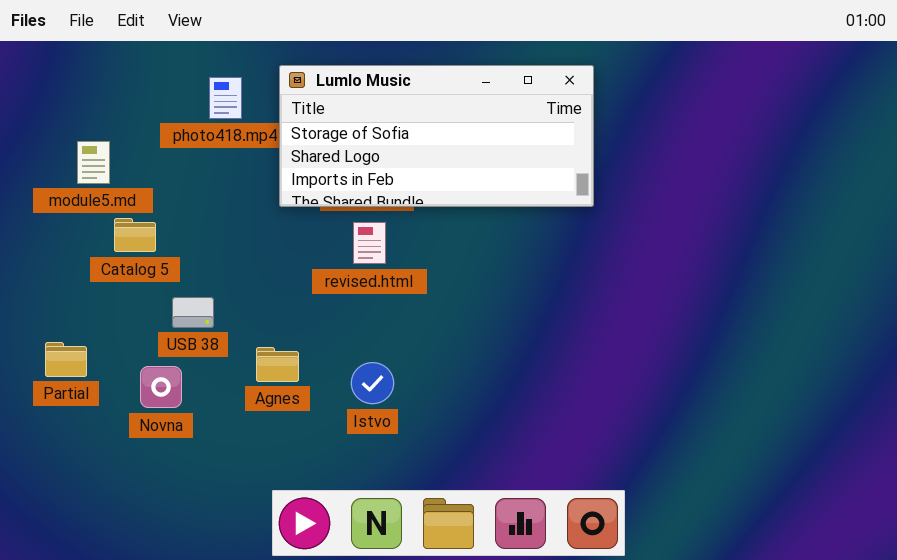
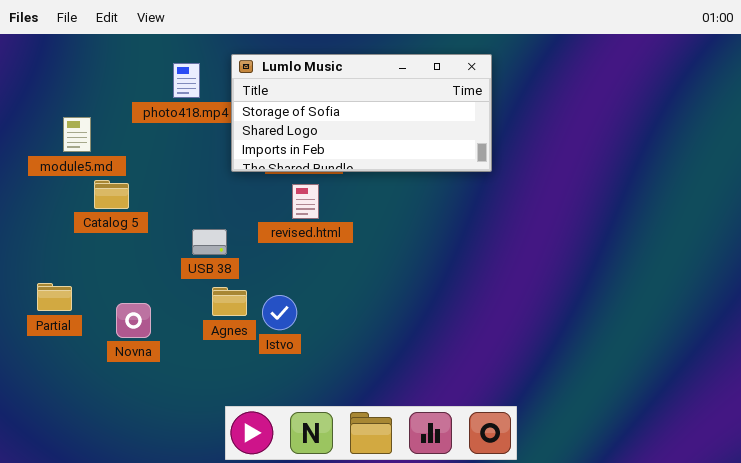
USB 38: [172,297,214,328] -> [192,229,227,255], moved
Istvo: [351,362,394,404] -> [262,295,297,330], moved

